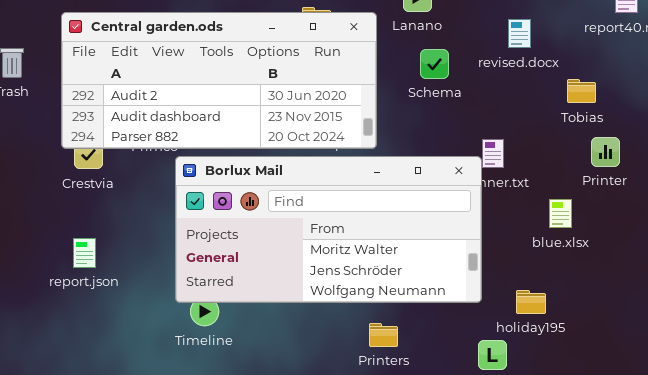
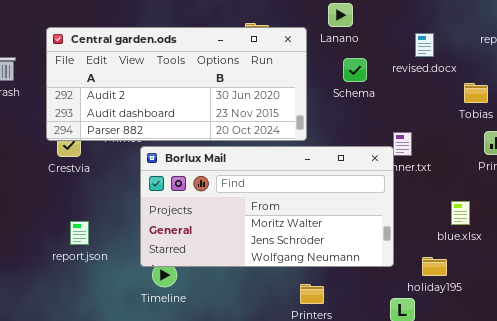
blue.xlsx: [549,199,572,228] -> [451,201,470,225], moved
report.json: [73,238,96,268] -> [70,221,89,245], moved

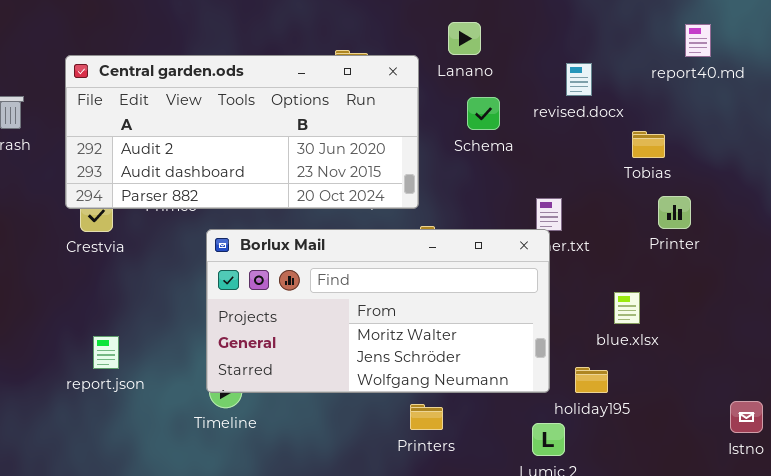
Borlux Mail: [140,146,394,267] -> [206,229,550,393], moved
report.json: [70,221,89,245] -> [93,336,119,369], moved

